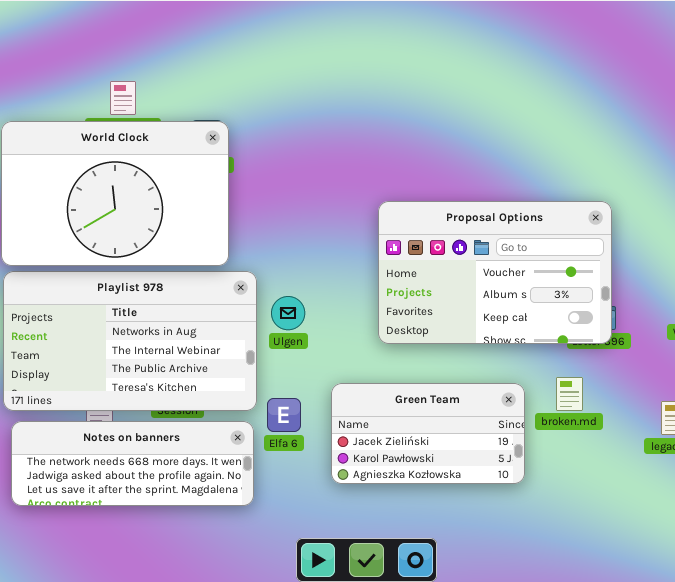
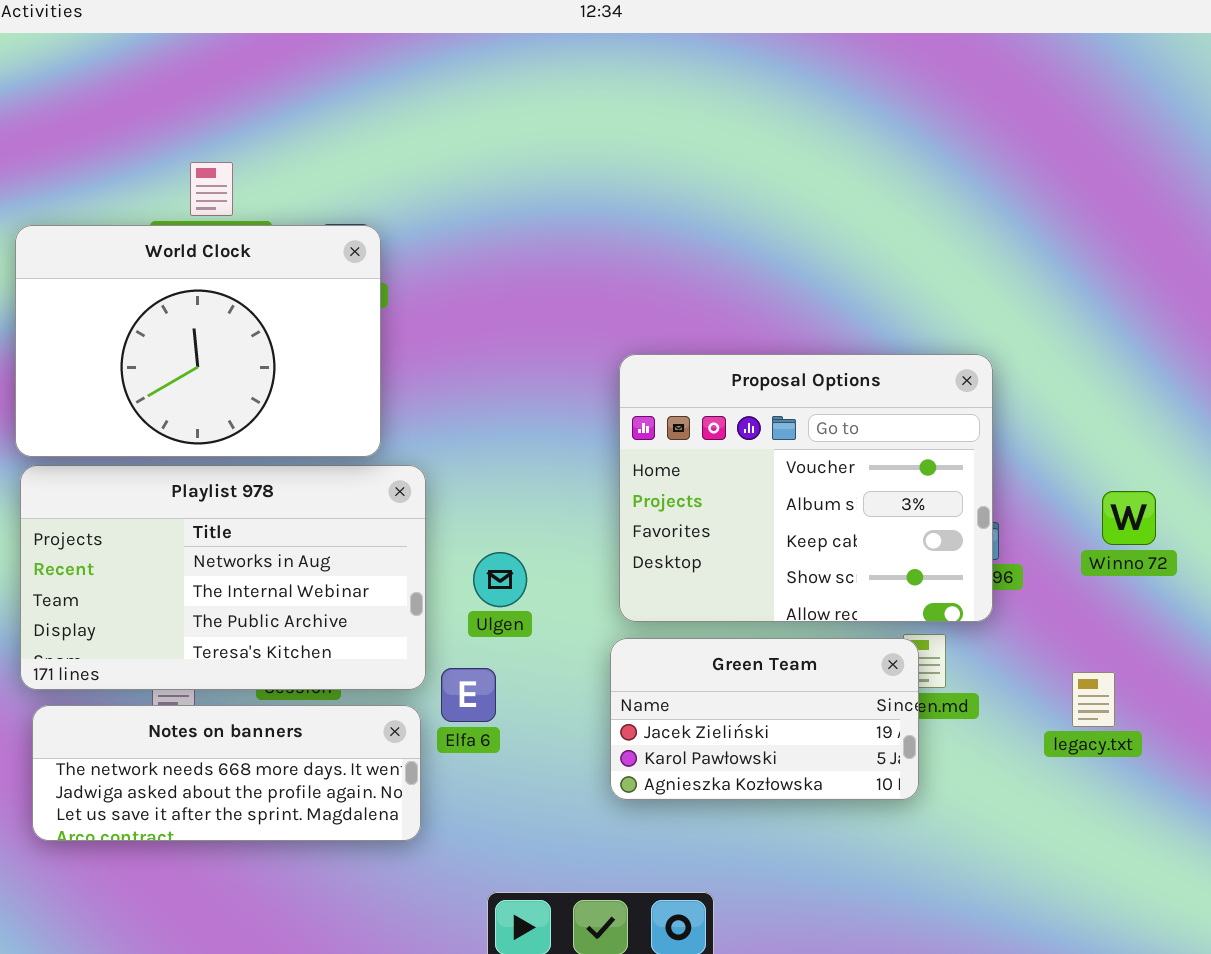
Proposal Options: [378,201,612,344] -> [619,354,993,622], resized
Ulgen: [271,296,305,330] -> [473,552,527,607], moved
Green Team: [331,383,525,484] -> [610,638,919,800], moved

